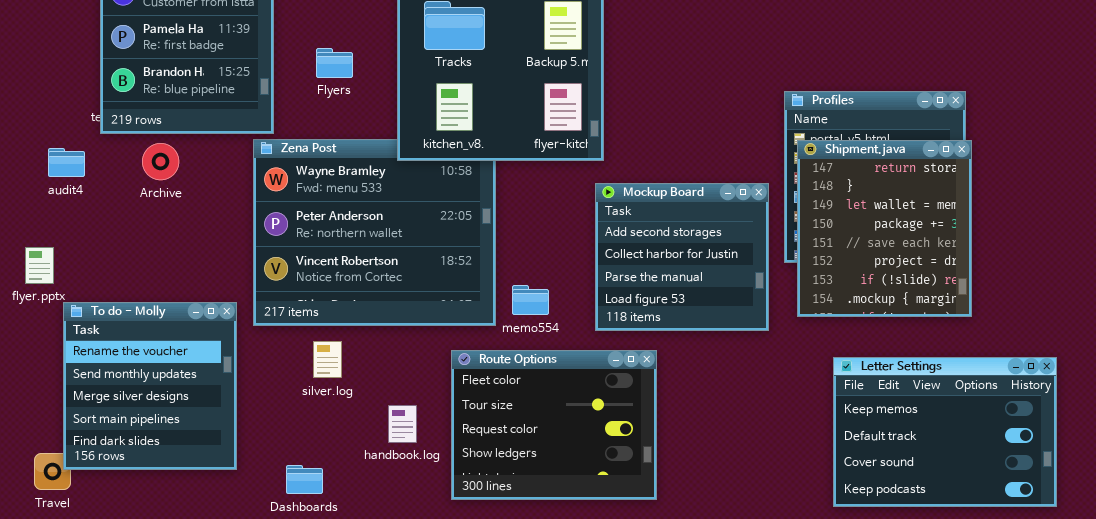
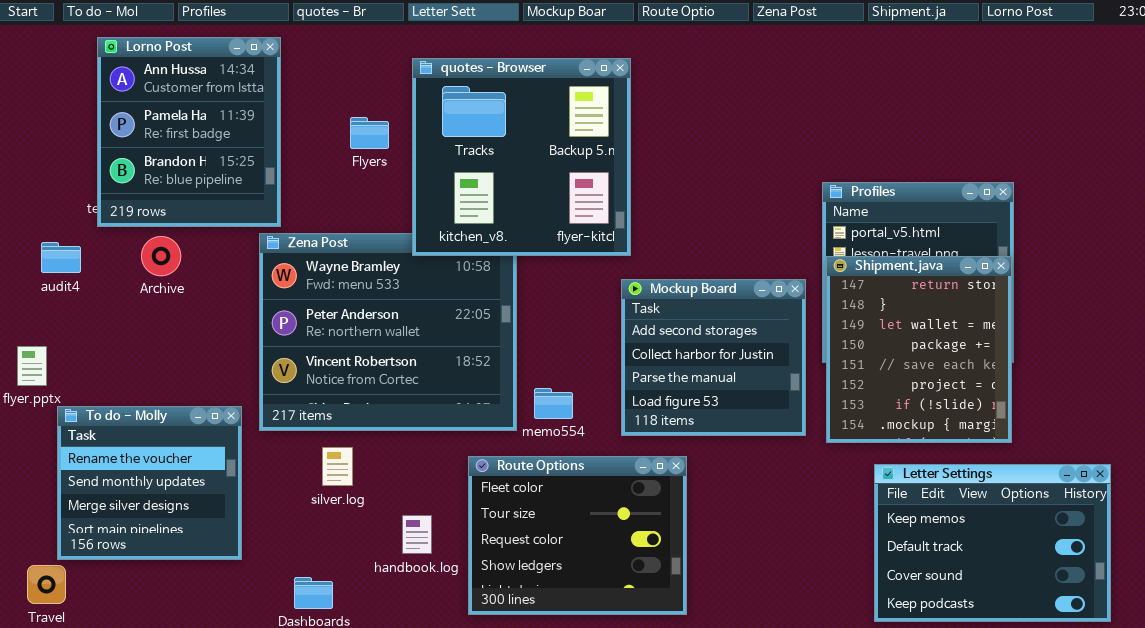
Flyers: [316,48,353,78] -> [350,117,389,149], moved
Shipment.java: [797,140,972,317] -> [826,256,1012,443], moved
To do - Molly: [63,302,237,470] -> [57,406,242,560], resized

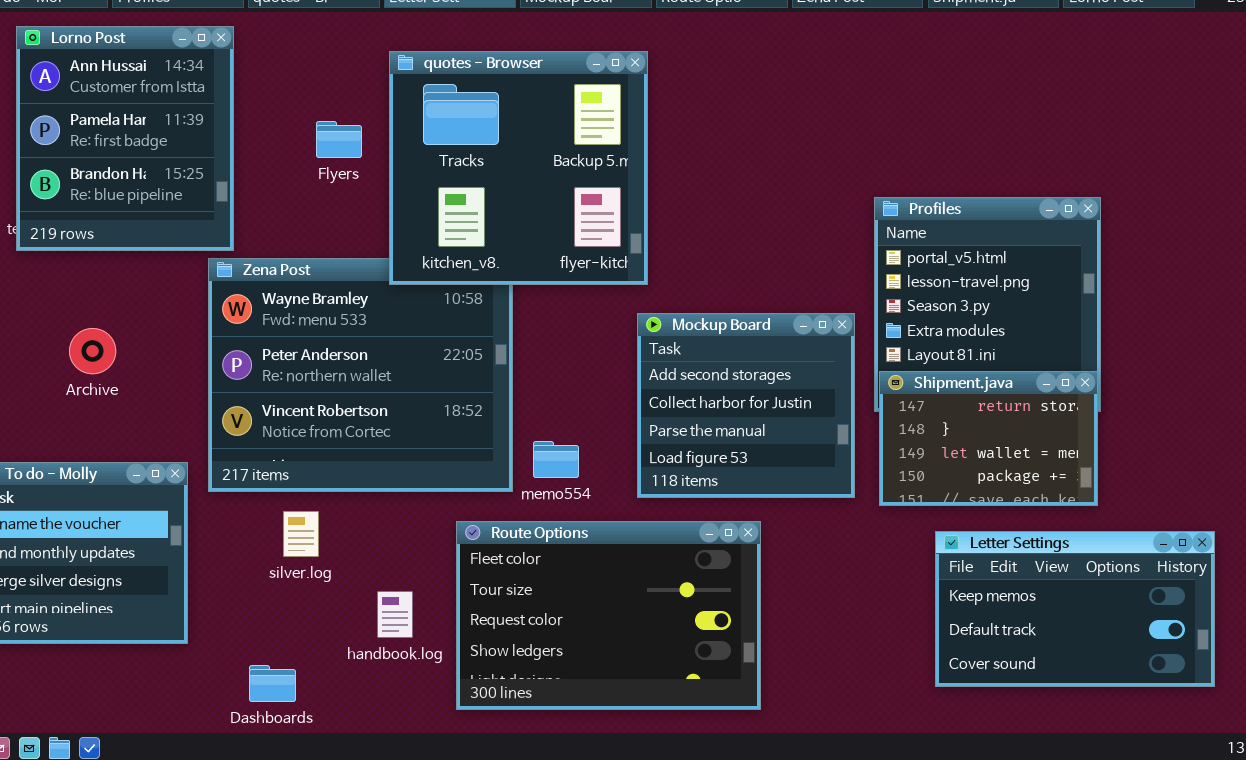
Archive: [141,236,181,276] -> [69,328,116,374], moved
Shipment.java: [826,256,1012,443] -> [879,371,1098,506], resized
Route Options: [468,456,687,615] -> [456,521,761,710], resized
Letter Settings: [874,464,1111,622] -> [935,531,1215,687], resized

